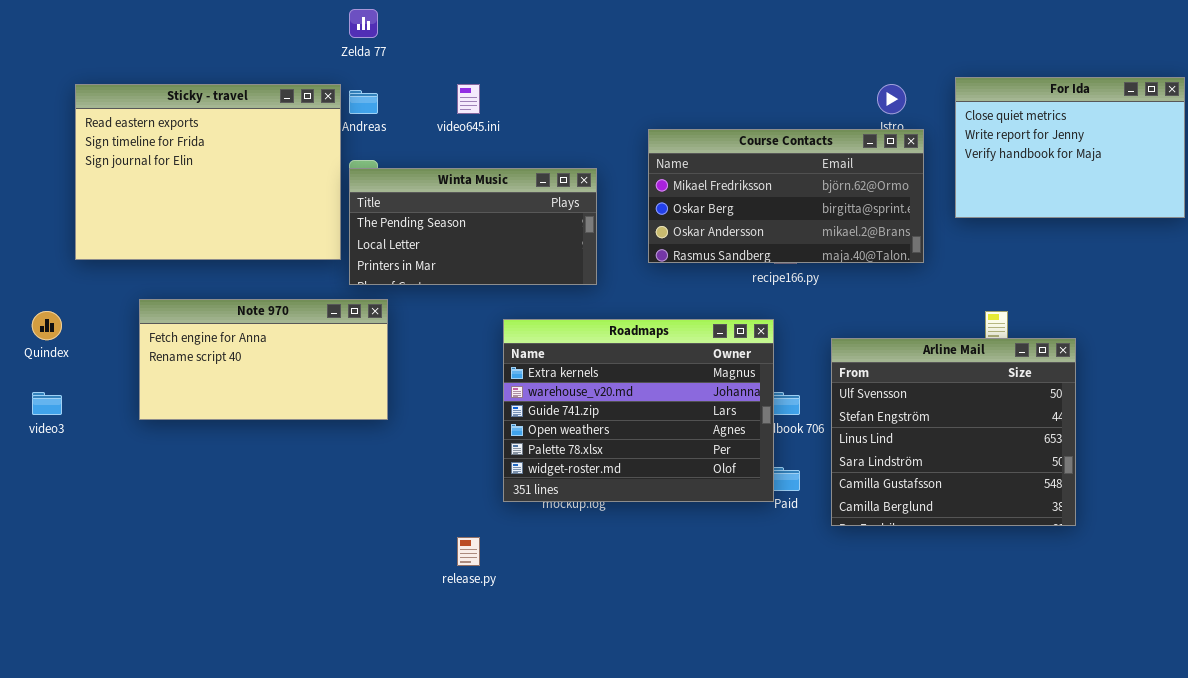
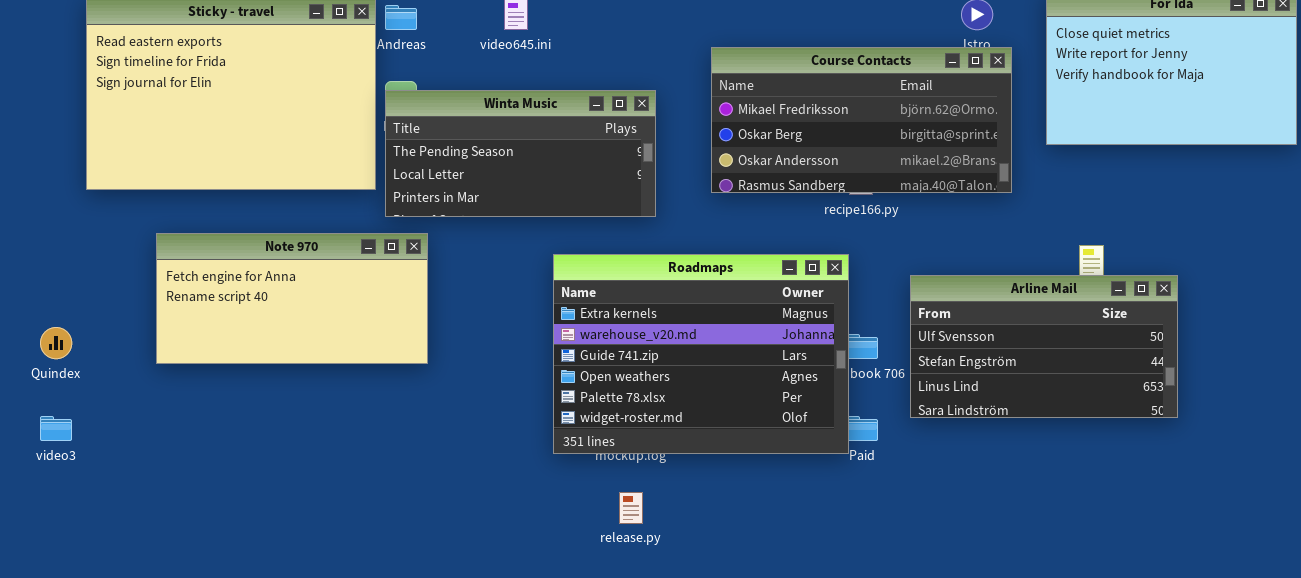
Quindex: [32,311,62,340] -> [40,327,72,359], moved
Arline Mail: [831,338,1076,526] -> [910,275,1178,418], resized
video3: [32,392,62,415] -> [40,416,72,441], moved
release.py: [457,537,480,566] -> [619,492,643,524], moved

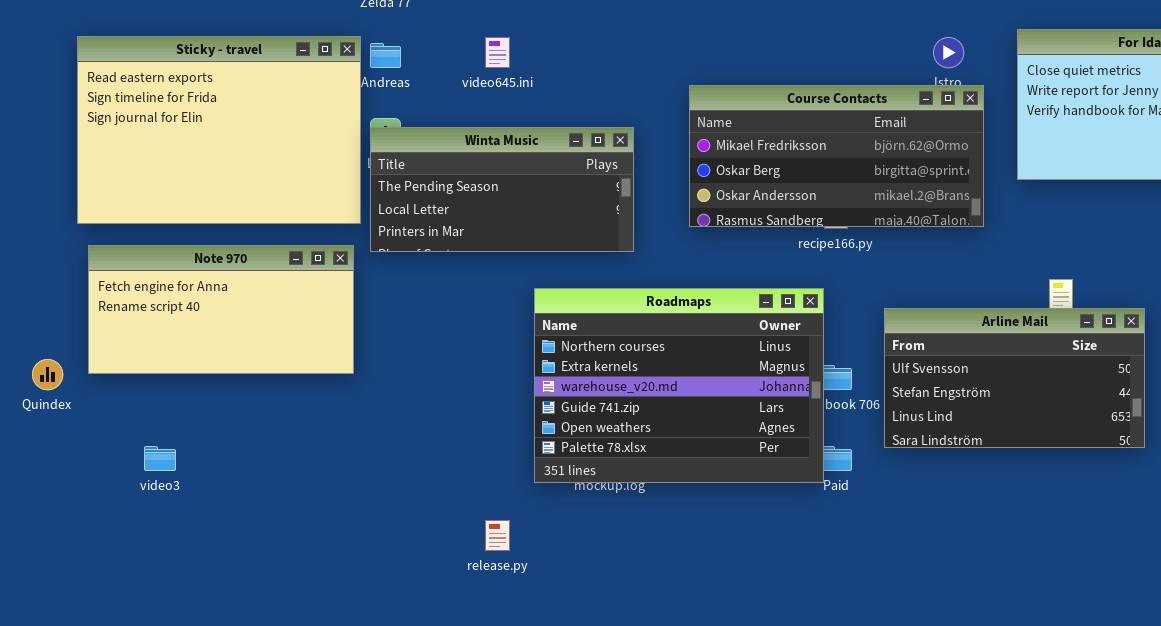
Note 970: [156,233,428,364] -> [88,245,354,374], moved
Roadmaps: [553,254,849,454] -> [534,288,824,483], scrolled up 1 row
video3: [40,416,72,441] -> [144,446,176,471], moved
release.py: [619,492,643,524] -> [485,520,510,551], moved

